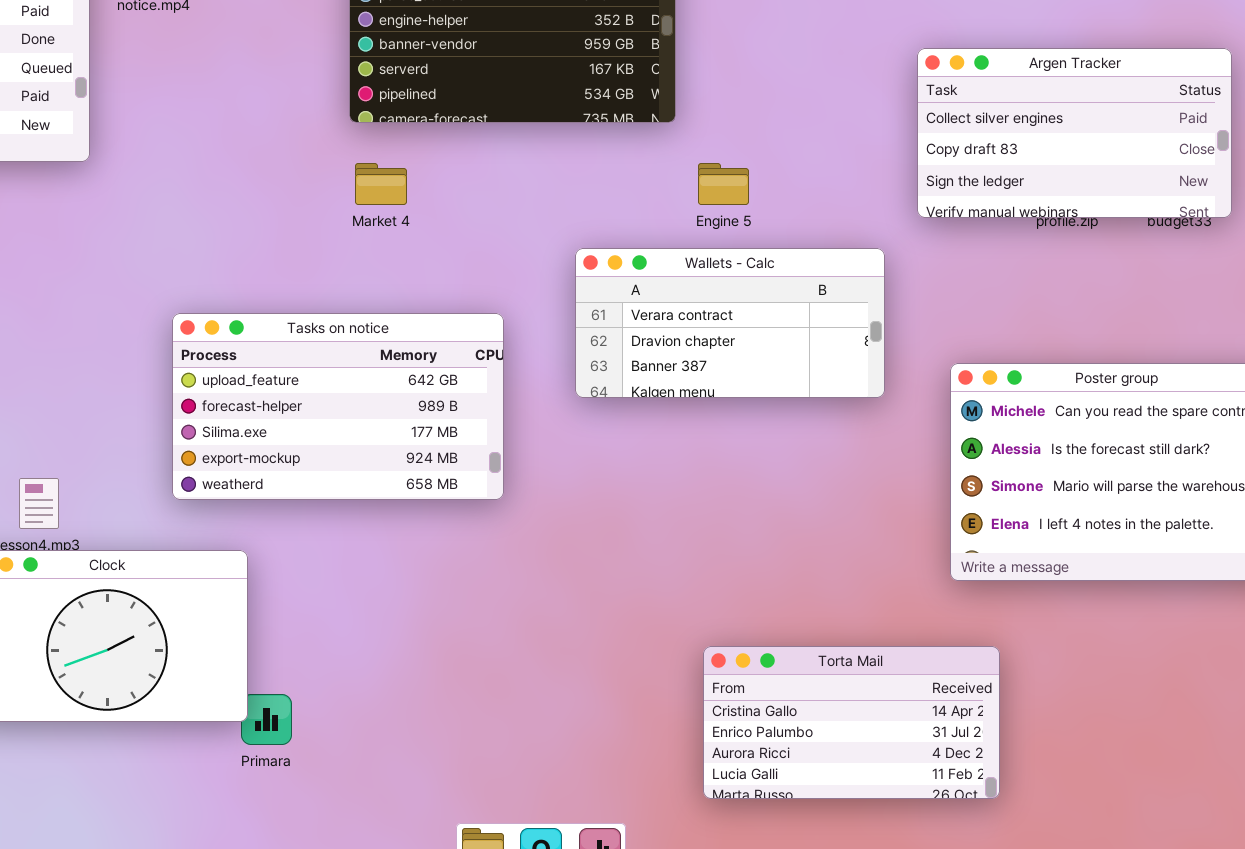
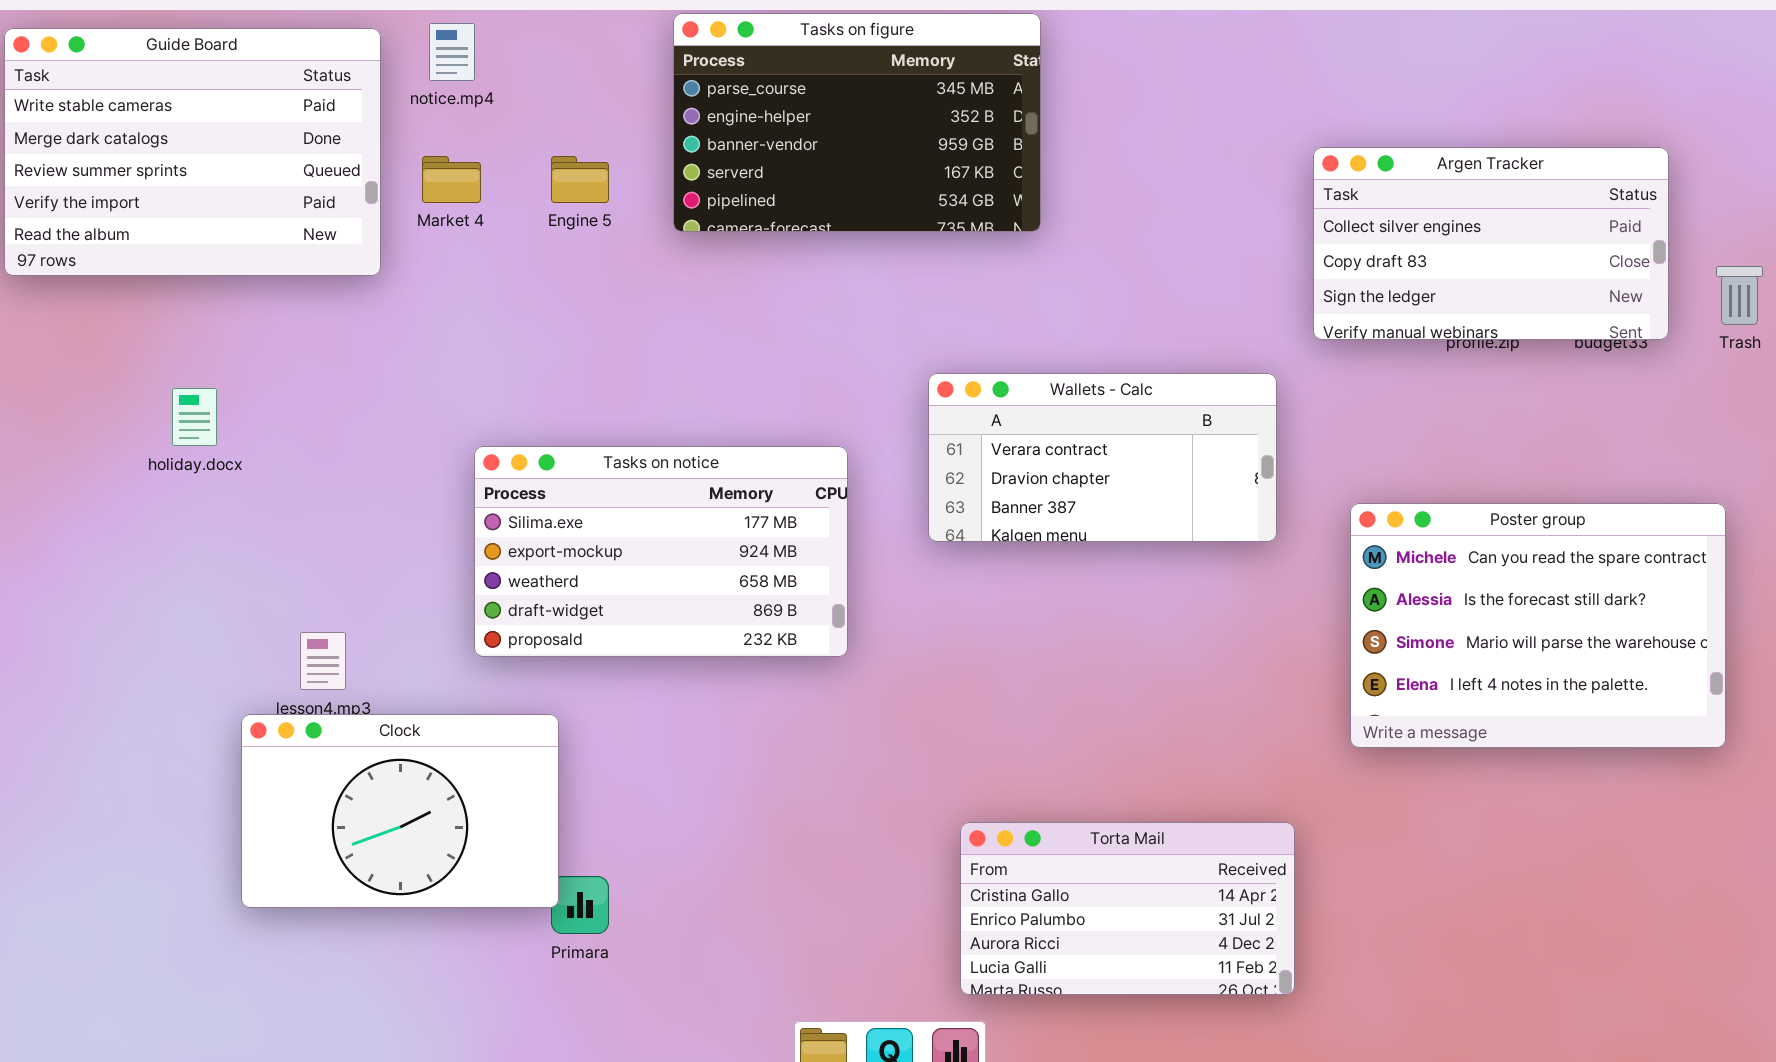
Market 4: [355,163,407,205] -> [422,156,481,203], moved
Engine 5: [698,163,749,205] -> [551,156,609,203], moved
Tasks on notice: [172,313,504,500] -> [474,446,848,657], scrolled down 2 rows
Torta Mail: [703,646,1000,799] -> [960,822,1295,995], moved

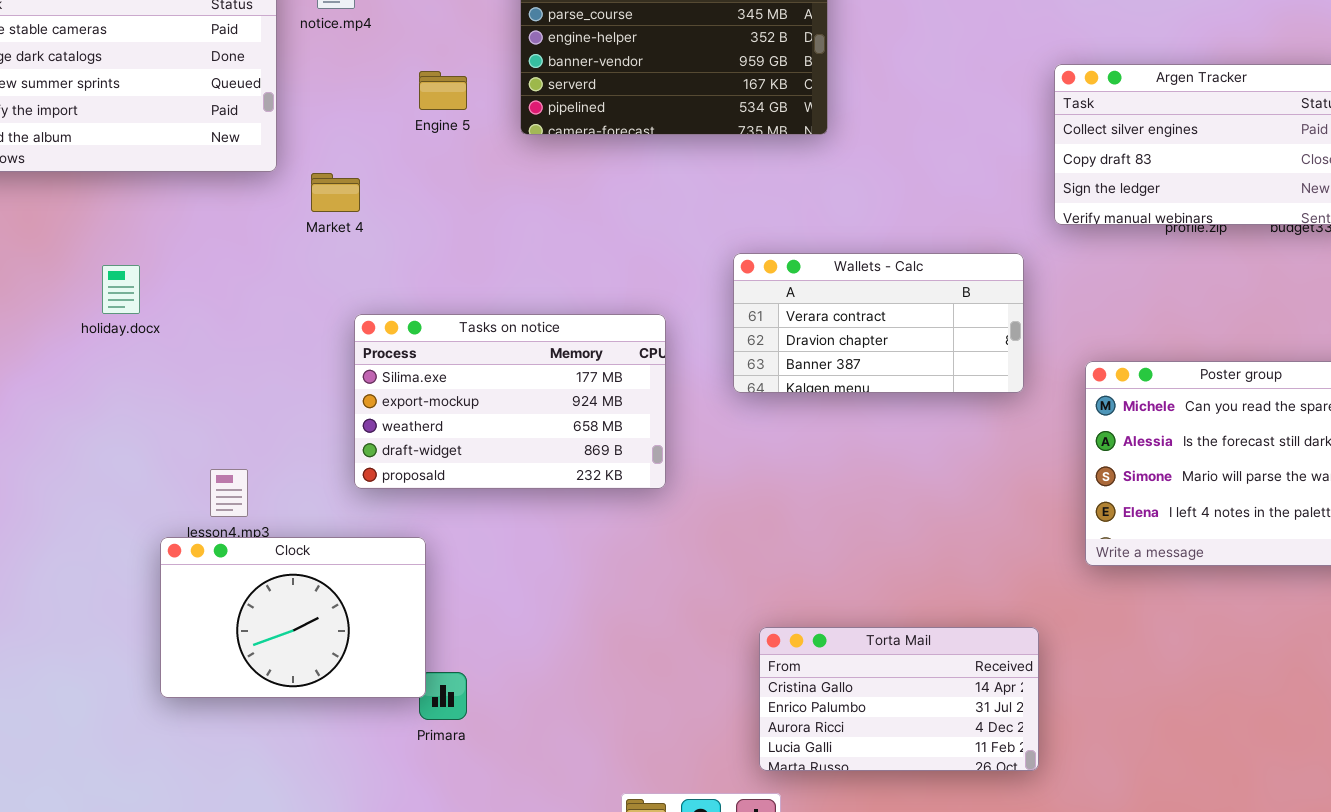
Market 4: [422,156,481,203] -> [311,173,360,212], moved

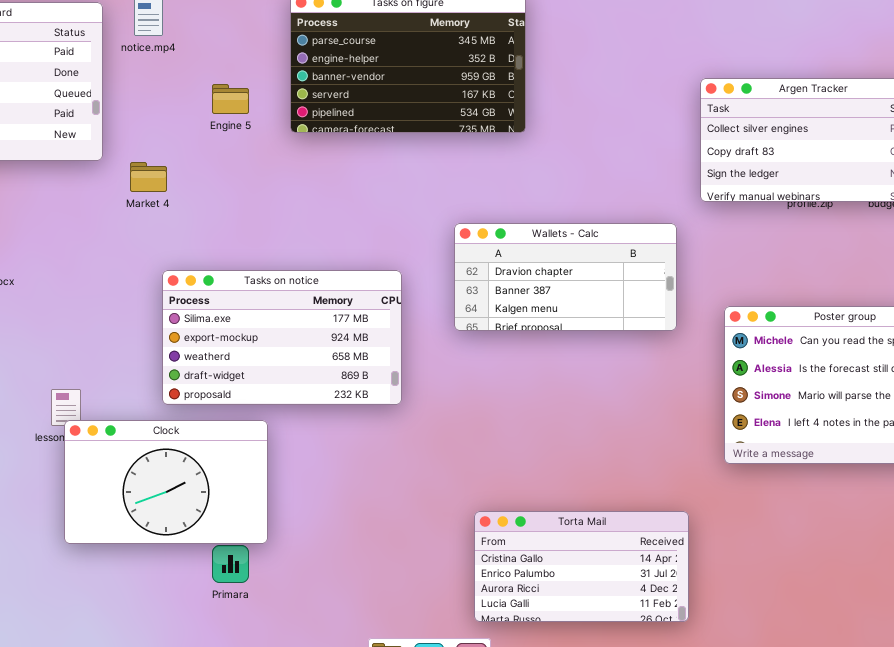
Wallets - Calc: [733,253,1024,393] -> [454,223,677,331], scrolled down 1 row
Clock: [160,537,426,698] -> [64,420,268,544], moved

